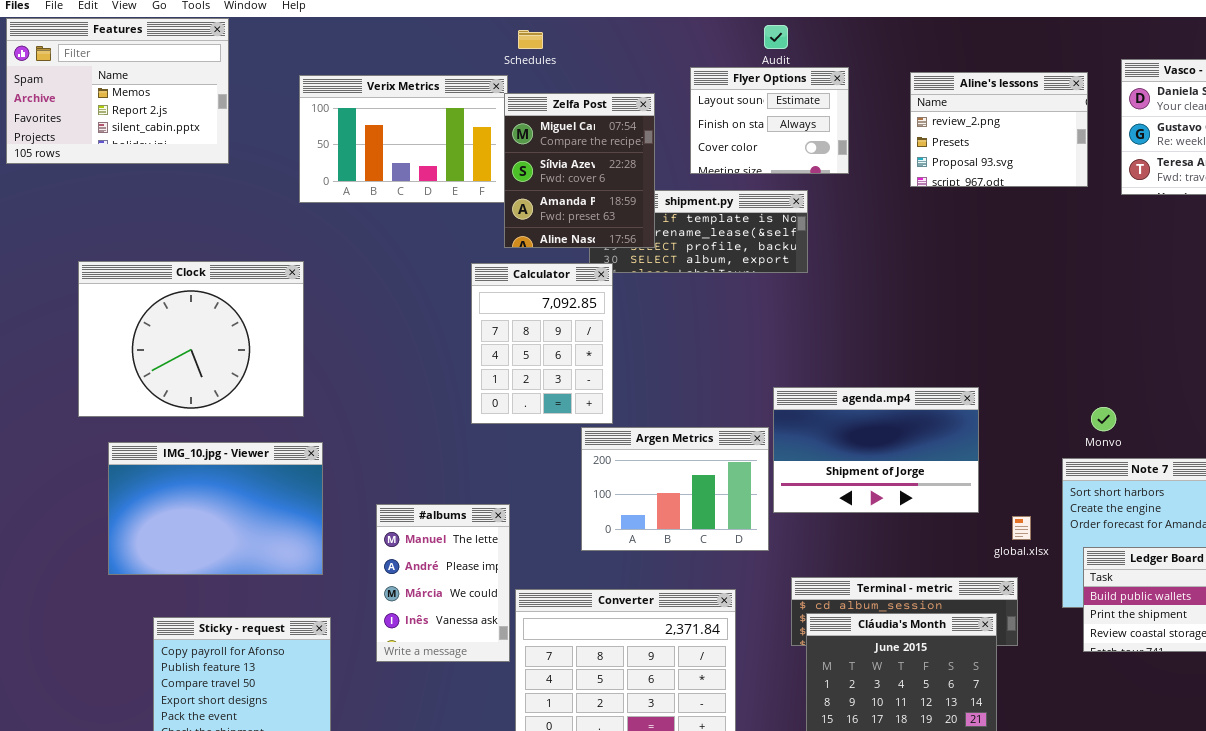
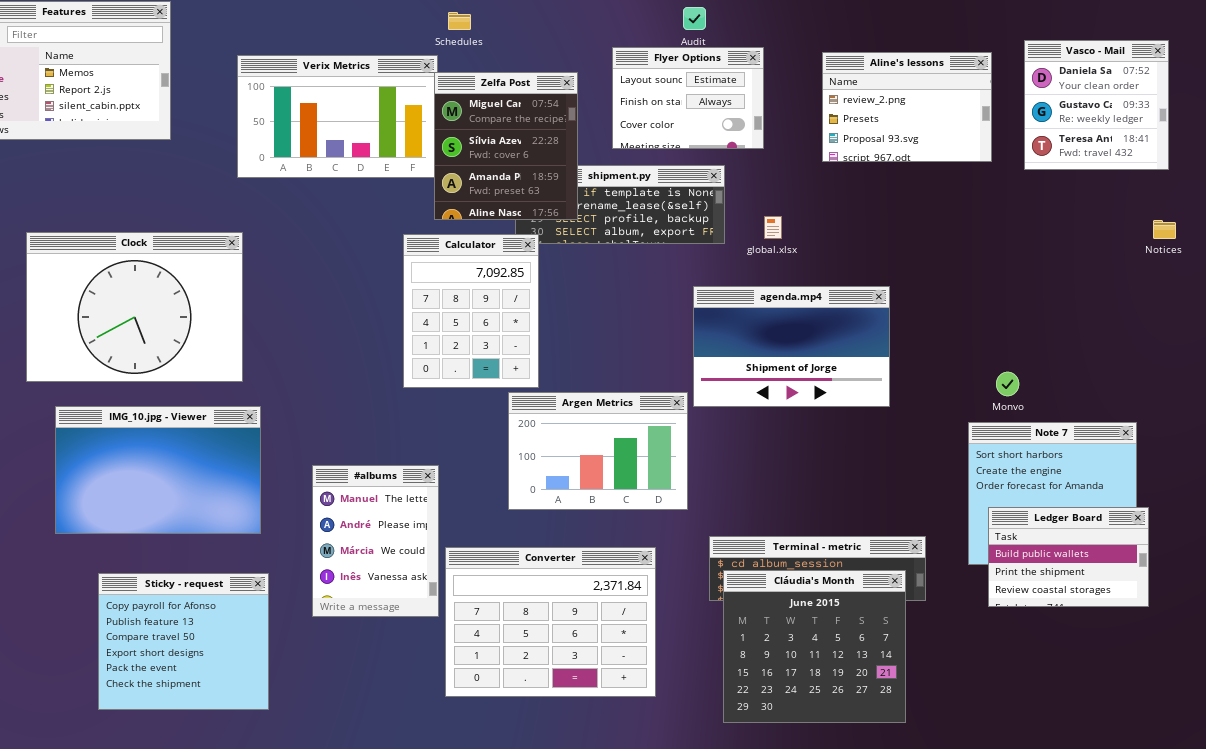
agenda.mp4: [773,387,979,513] -> [693,286,890,407], moved
global.xlsx: [1012,516,1031,540] -> [764,216,782,239], moved

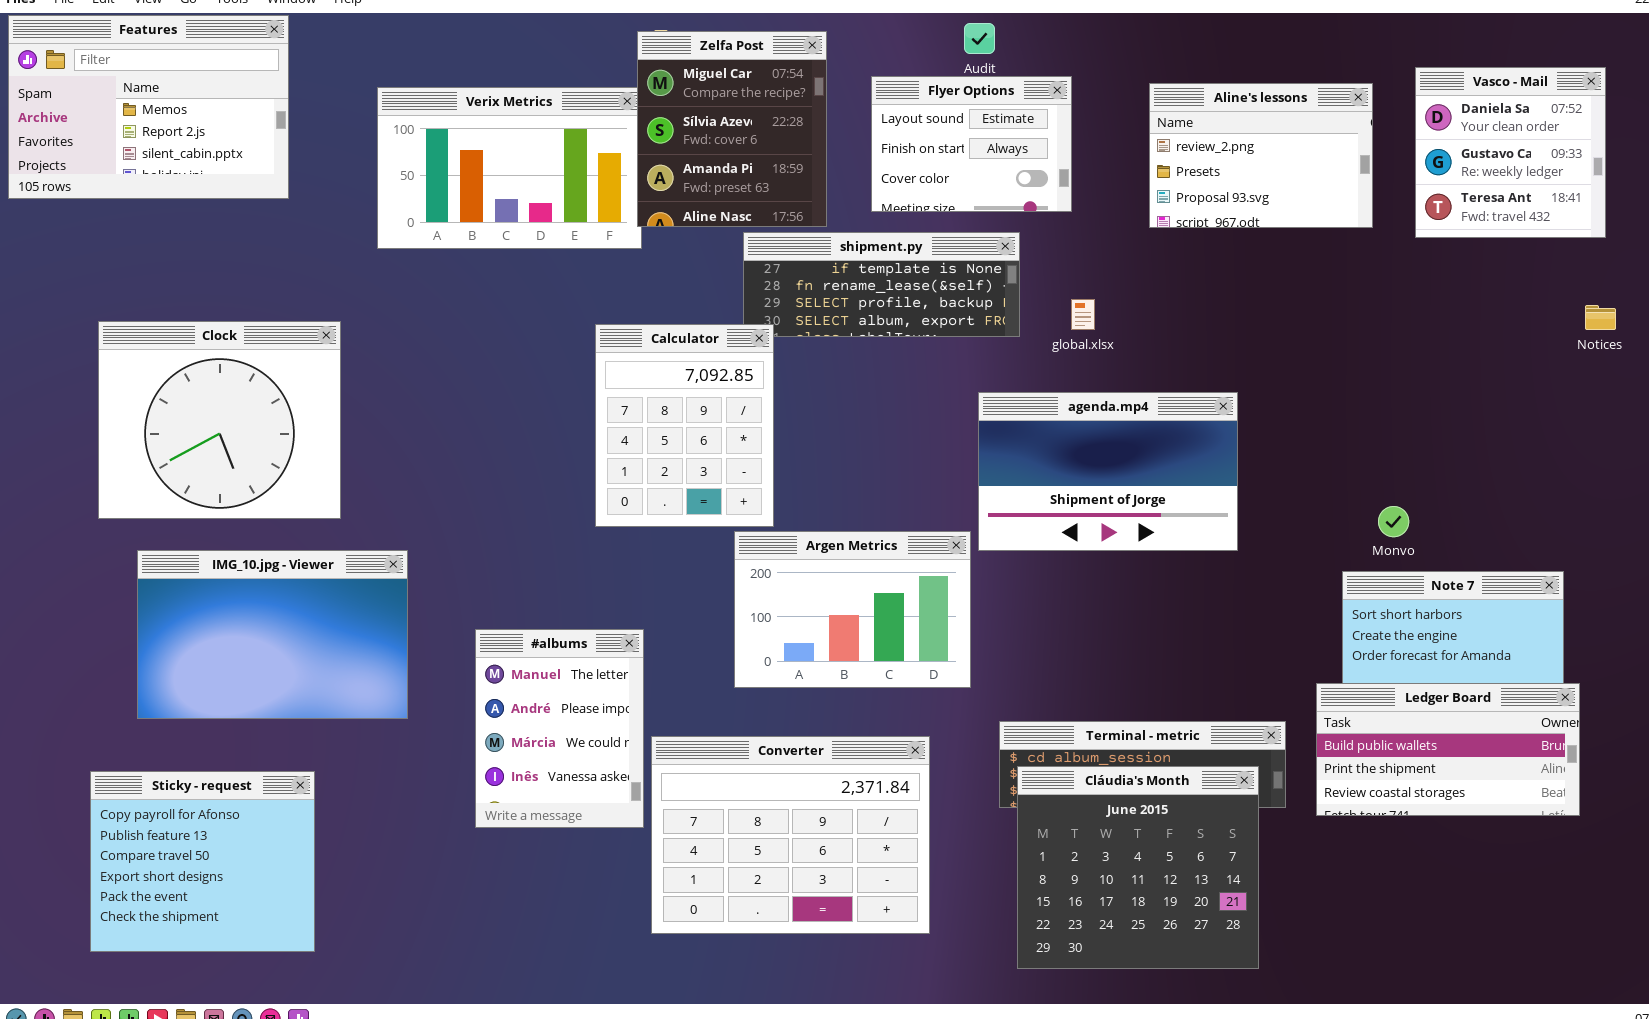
Zelfa Post: [434,72,578,220] -> [637,31,827,227], moved
Clock: [26,232,243,382] -> [98,321,341,519], resized
Ledger Board: [988,507,1149,607] -> [1316,683,1580,816], resized
Sticky - request: [98,573,269,710] -> [90,771,315,952], moved

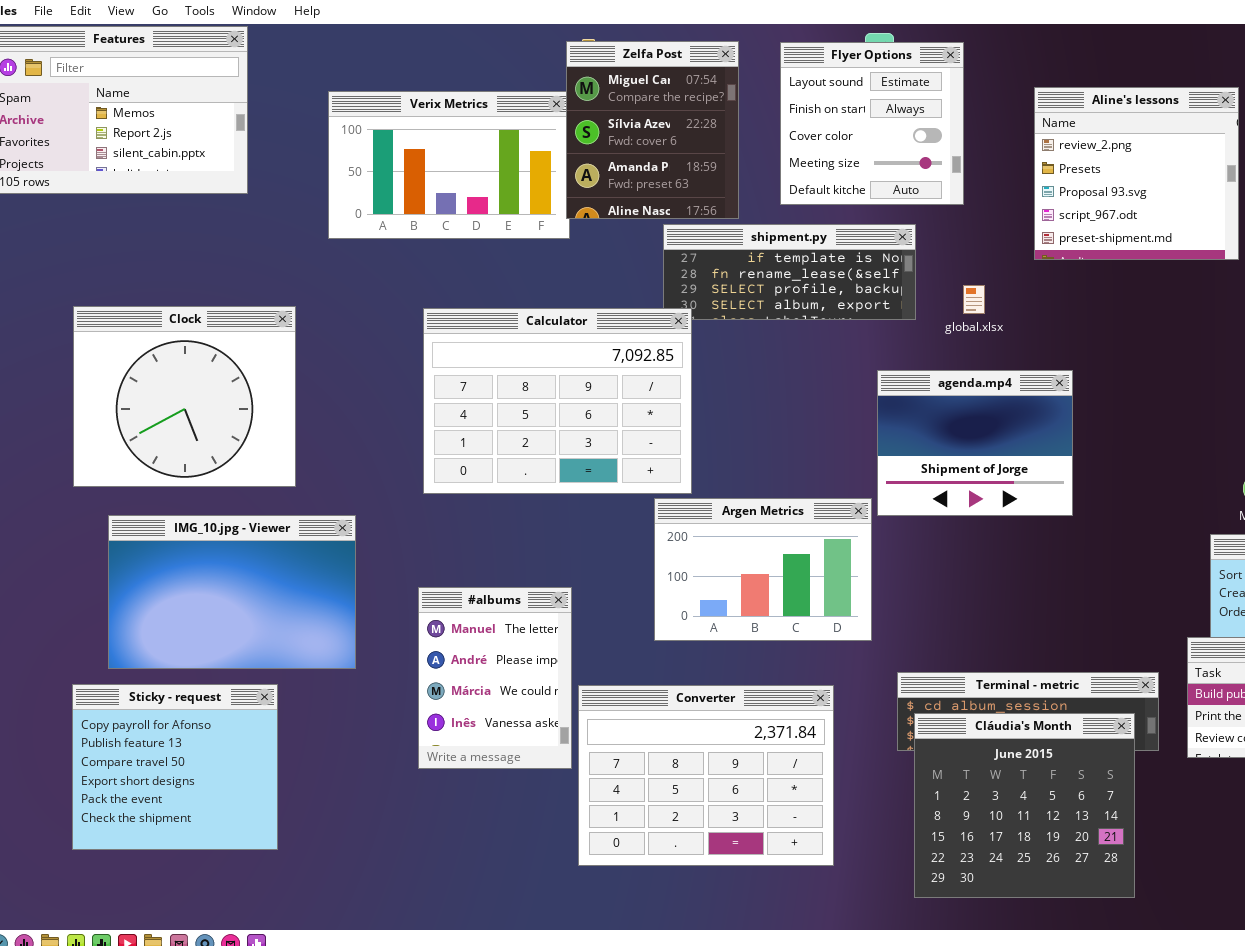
Flyer Options: [871,76,1072,212] -> [780,42,964,205], resized
Aline's lessons: [1149,83,1373,228] -> [1034,87,1239,260], resized
Calculator: [595,324,774,527] -> [423,308,692,494], resized
agenda.mp4: [978,392,1238,551] -> [877,370,1073,516], resized
Sticky - request: [90,771,315,952] -> [72,684,278,850], moved

